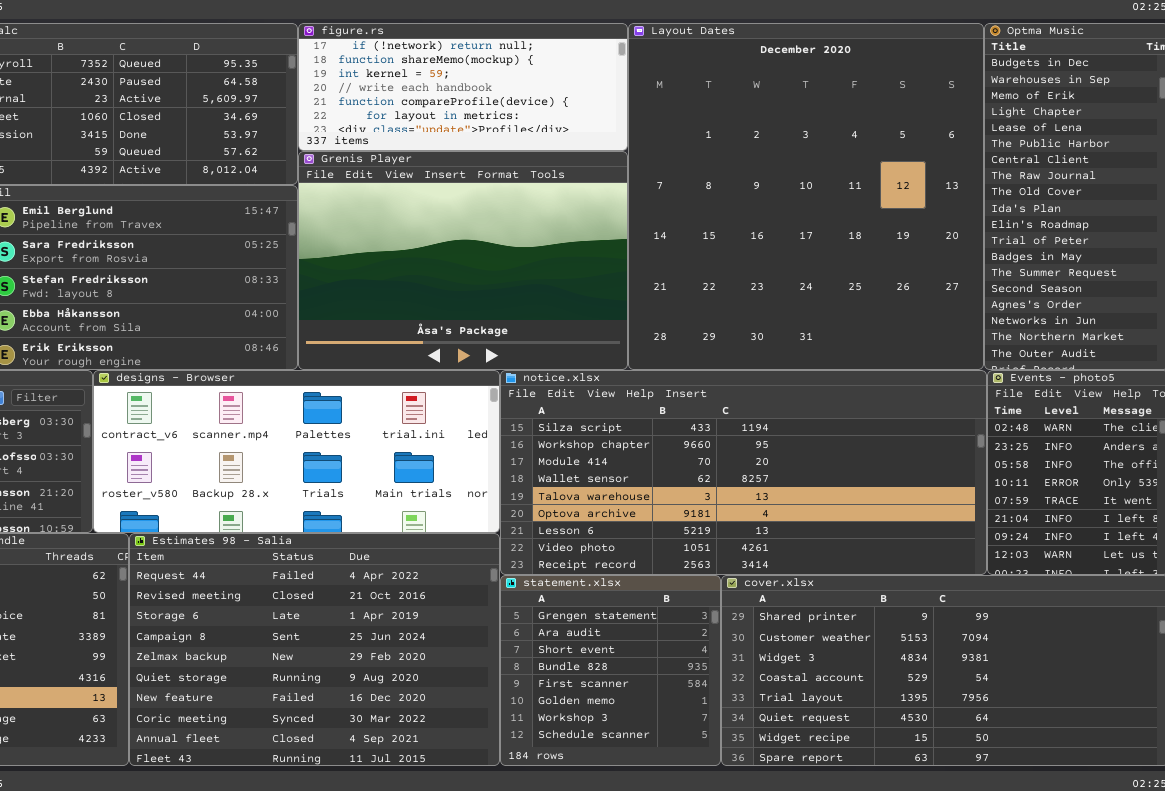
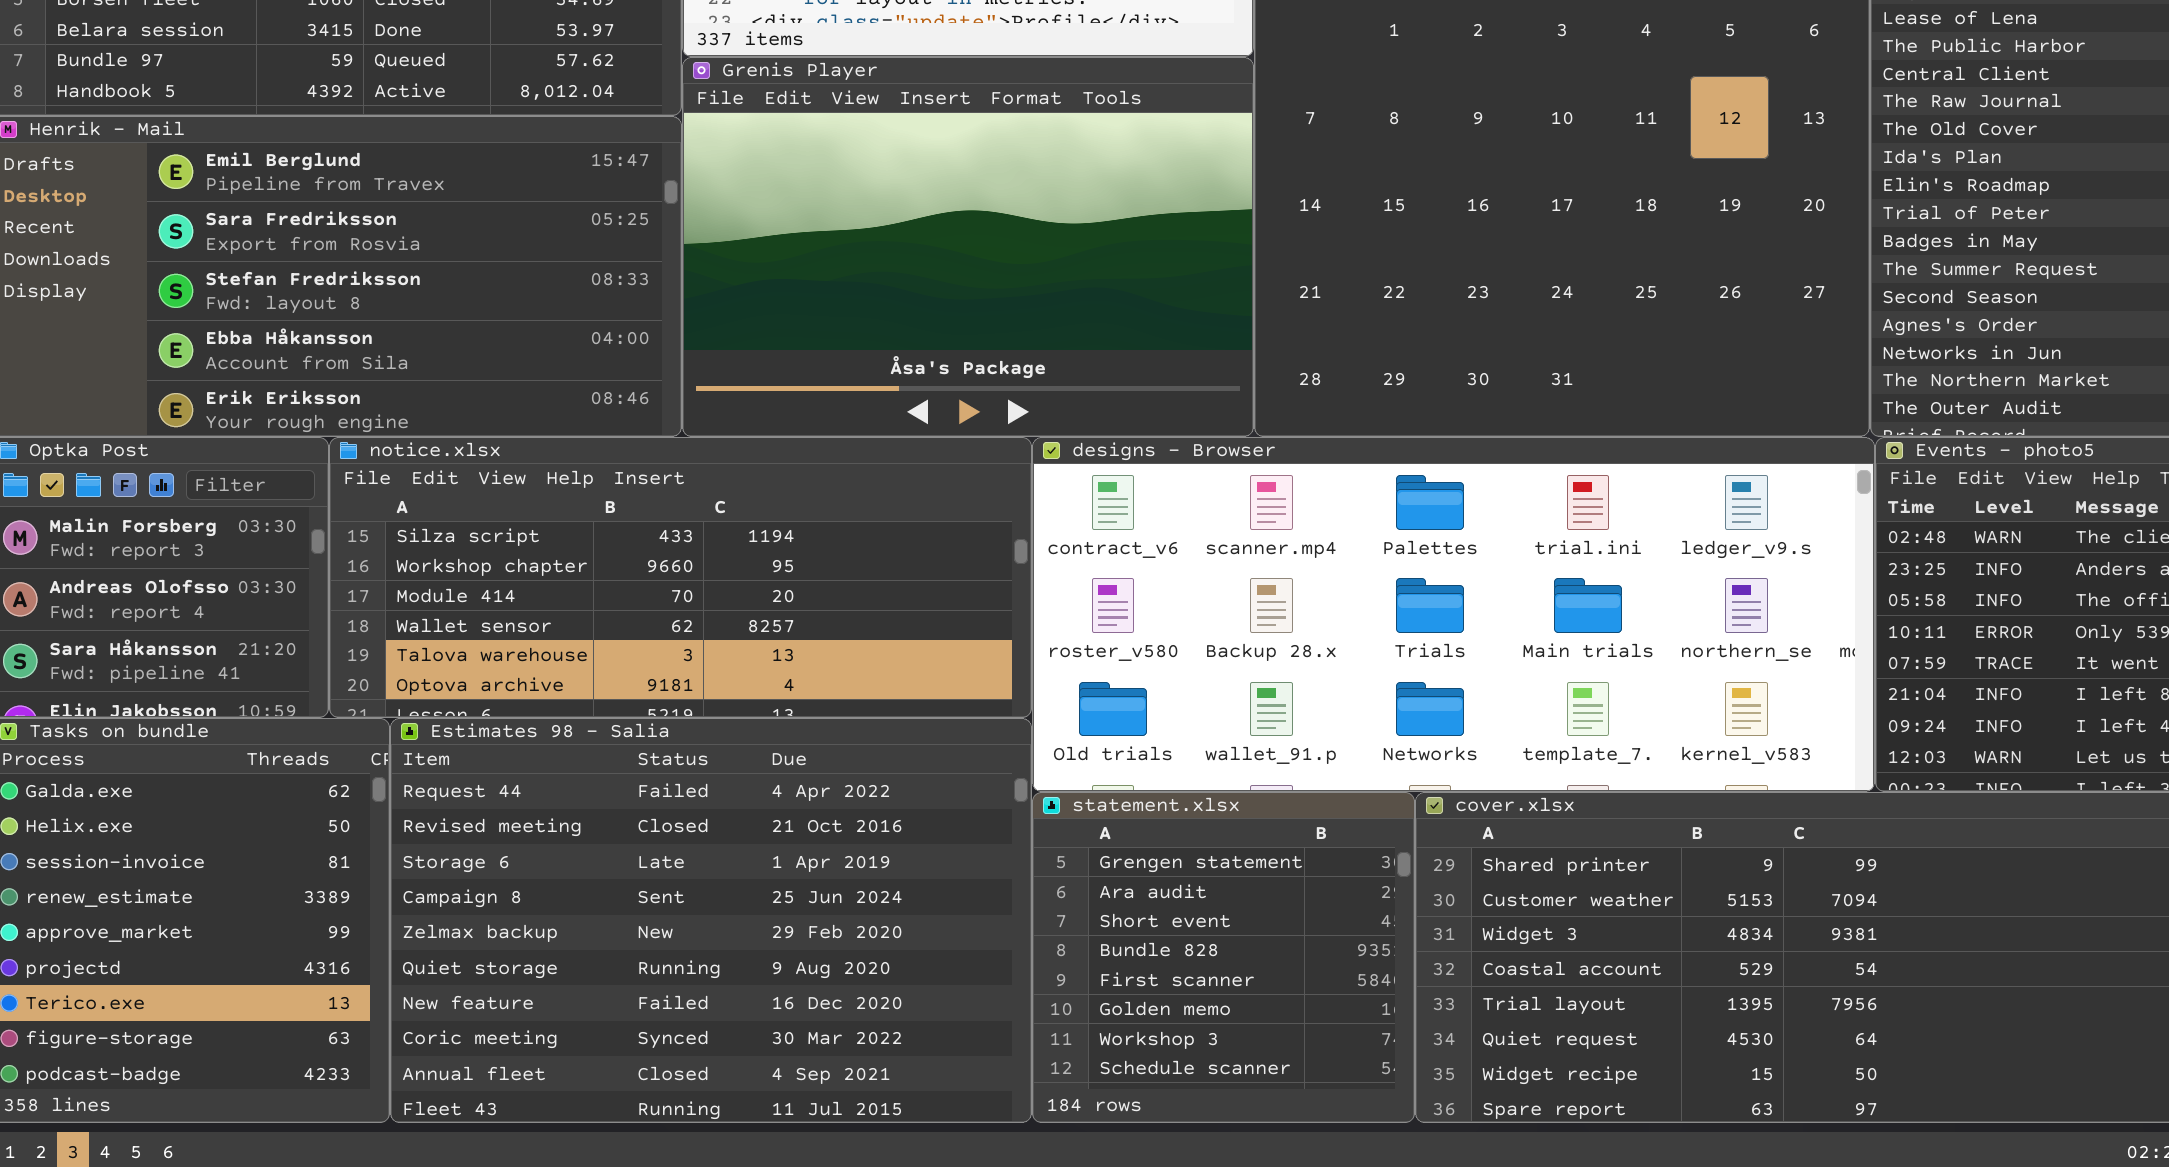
designs - Browser: [93,370,500,533] -> [1032,437,1875,792], moved, resized
notice.xlsx: [500,370,987,575] -> [329,437,1032,718], moved, resized

